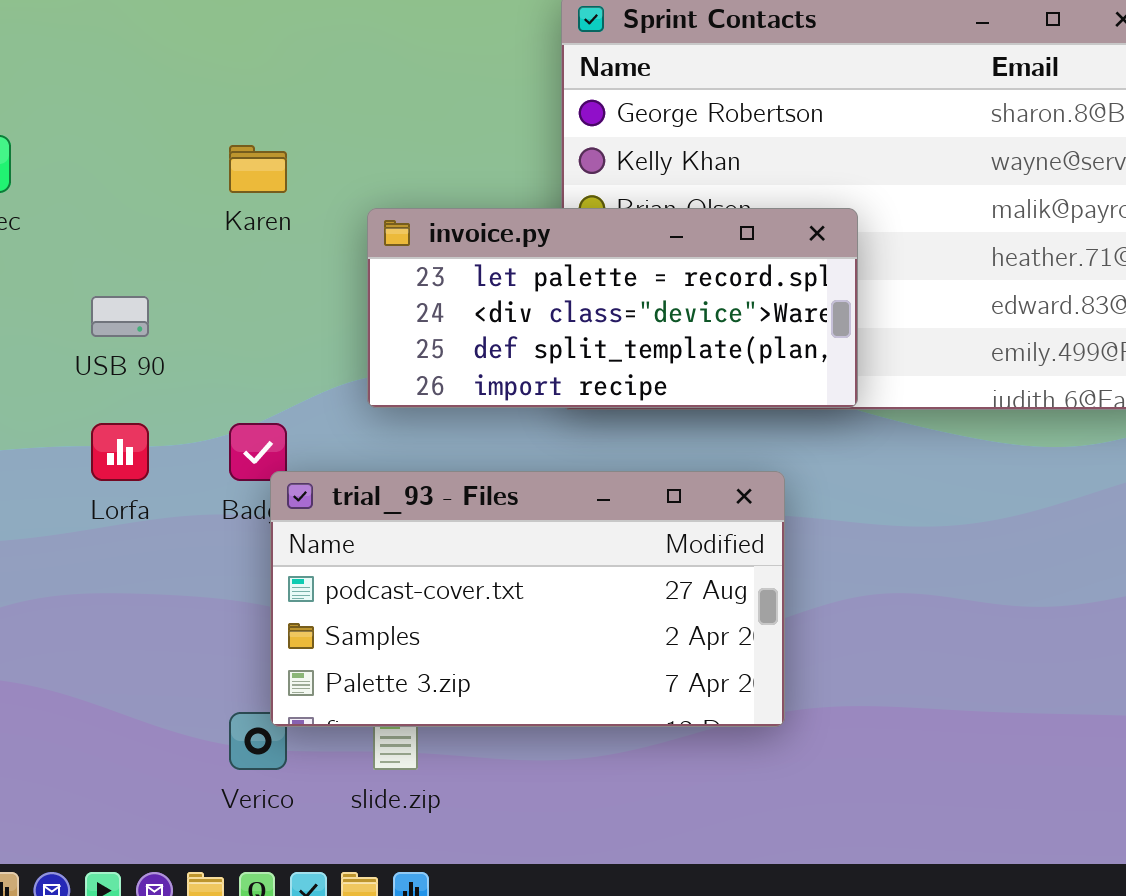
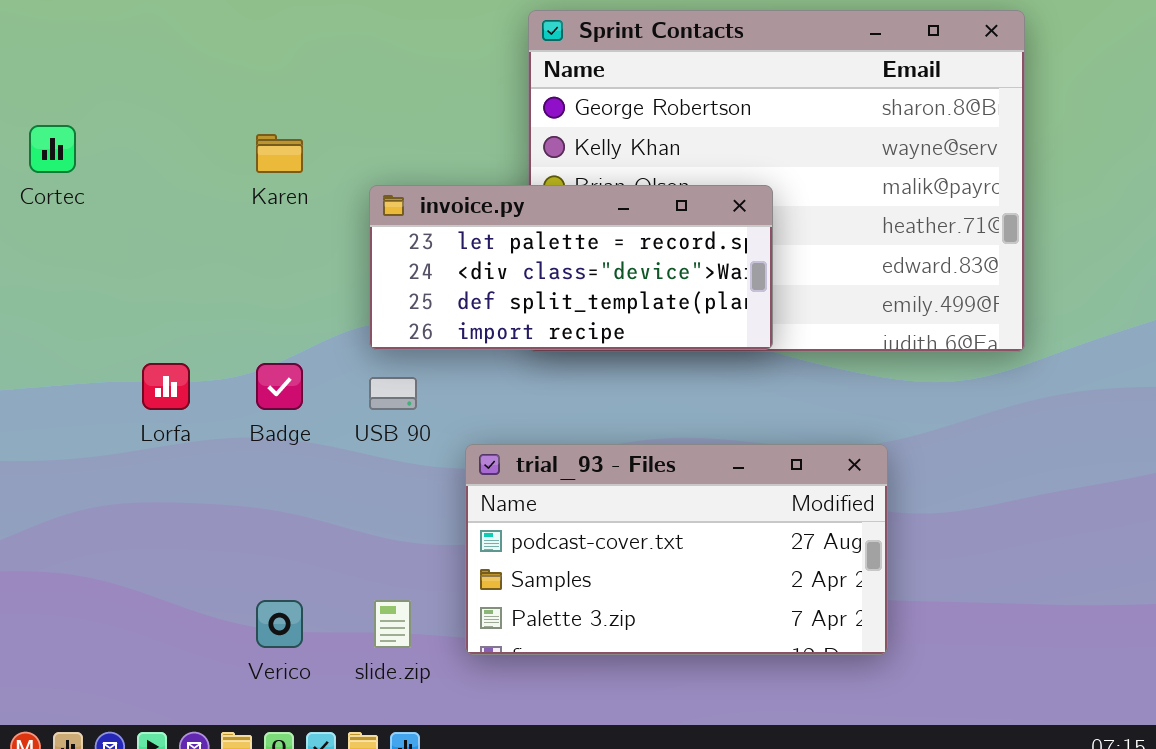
USB 90: [91,296,149,337] -> [369,377,417,410], moved
trial_93 - Files: [270,471,785,727] -> [465,444,888,655], moved

